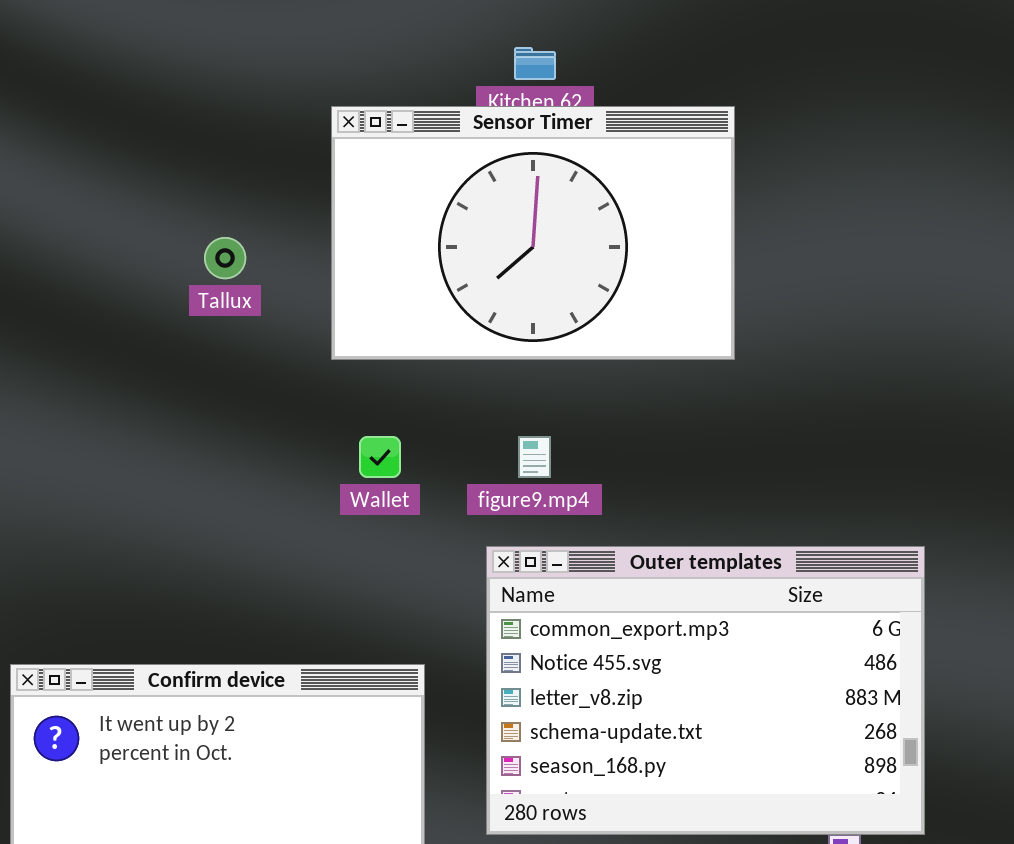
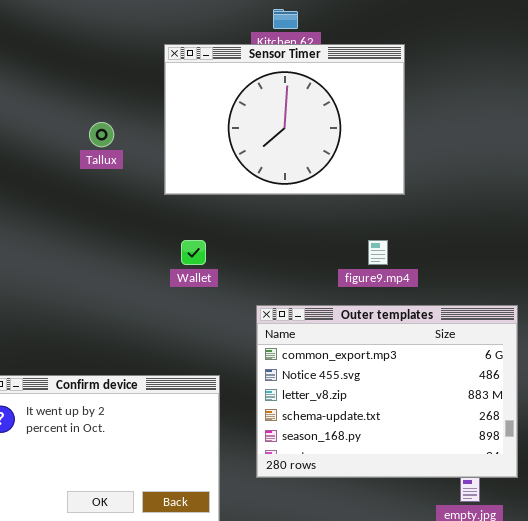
figure9.mp4: [518,436,551,478] -> [368,240,388,265], moved

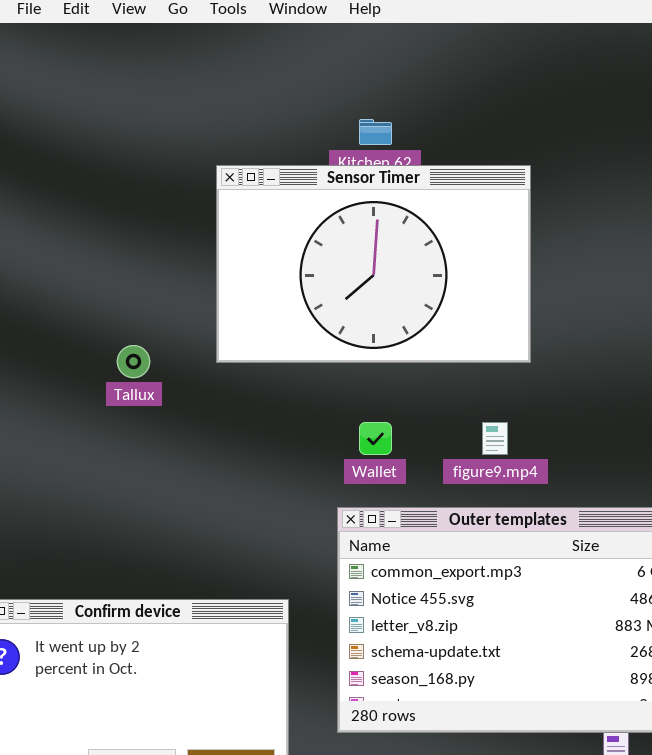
Tallux: [89,122,114,147] -> [117,345,150,378], moved
Wallet: [181,240,206,265] -> [359,422,392,455], moved

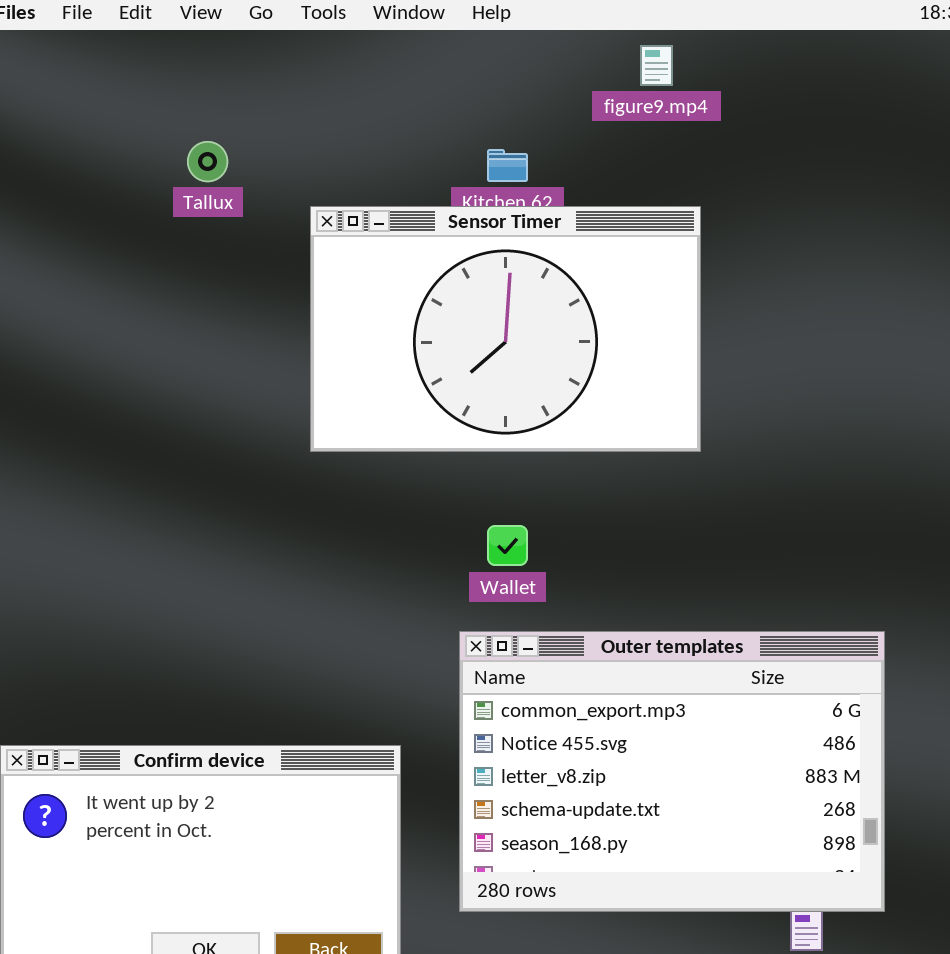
Tallux: [117,345,150,378] -> [187,141,228,182], moved
figure9.mp4: [482,422,508,455] -> [640,45,673,86], moved

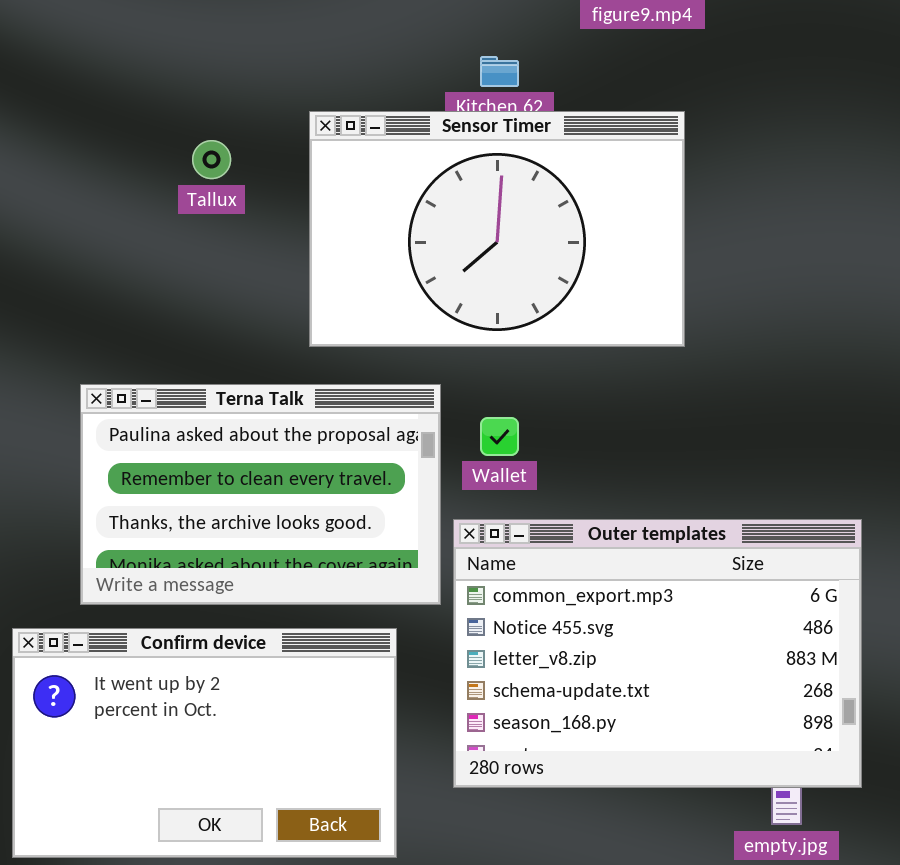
Tallux: [187,141,228,182] -> [192,140,231,179], moved
Terna Talk: none -> [80,384,441,605], opened

